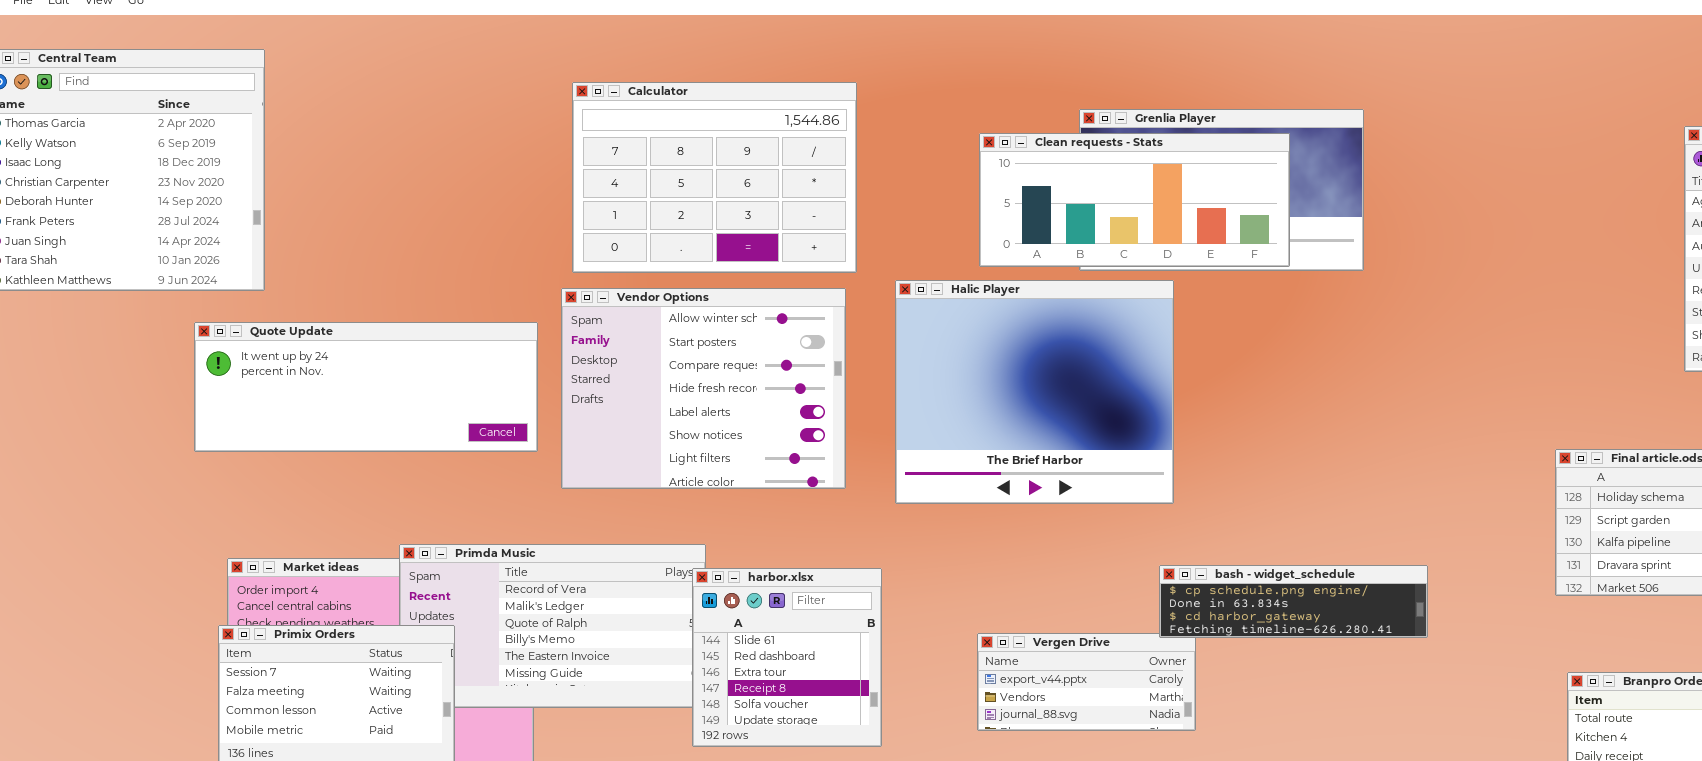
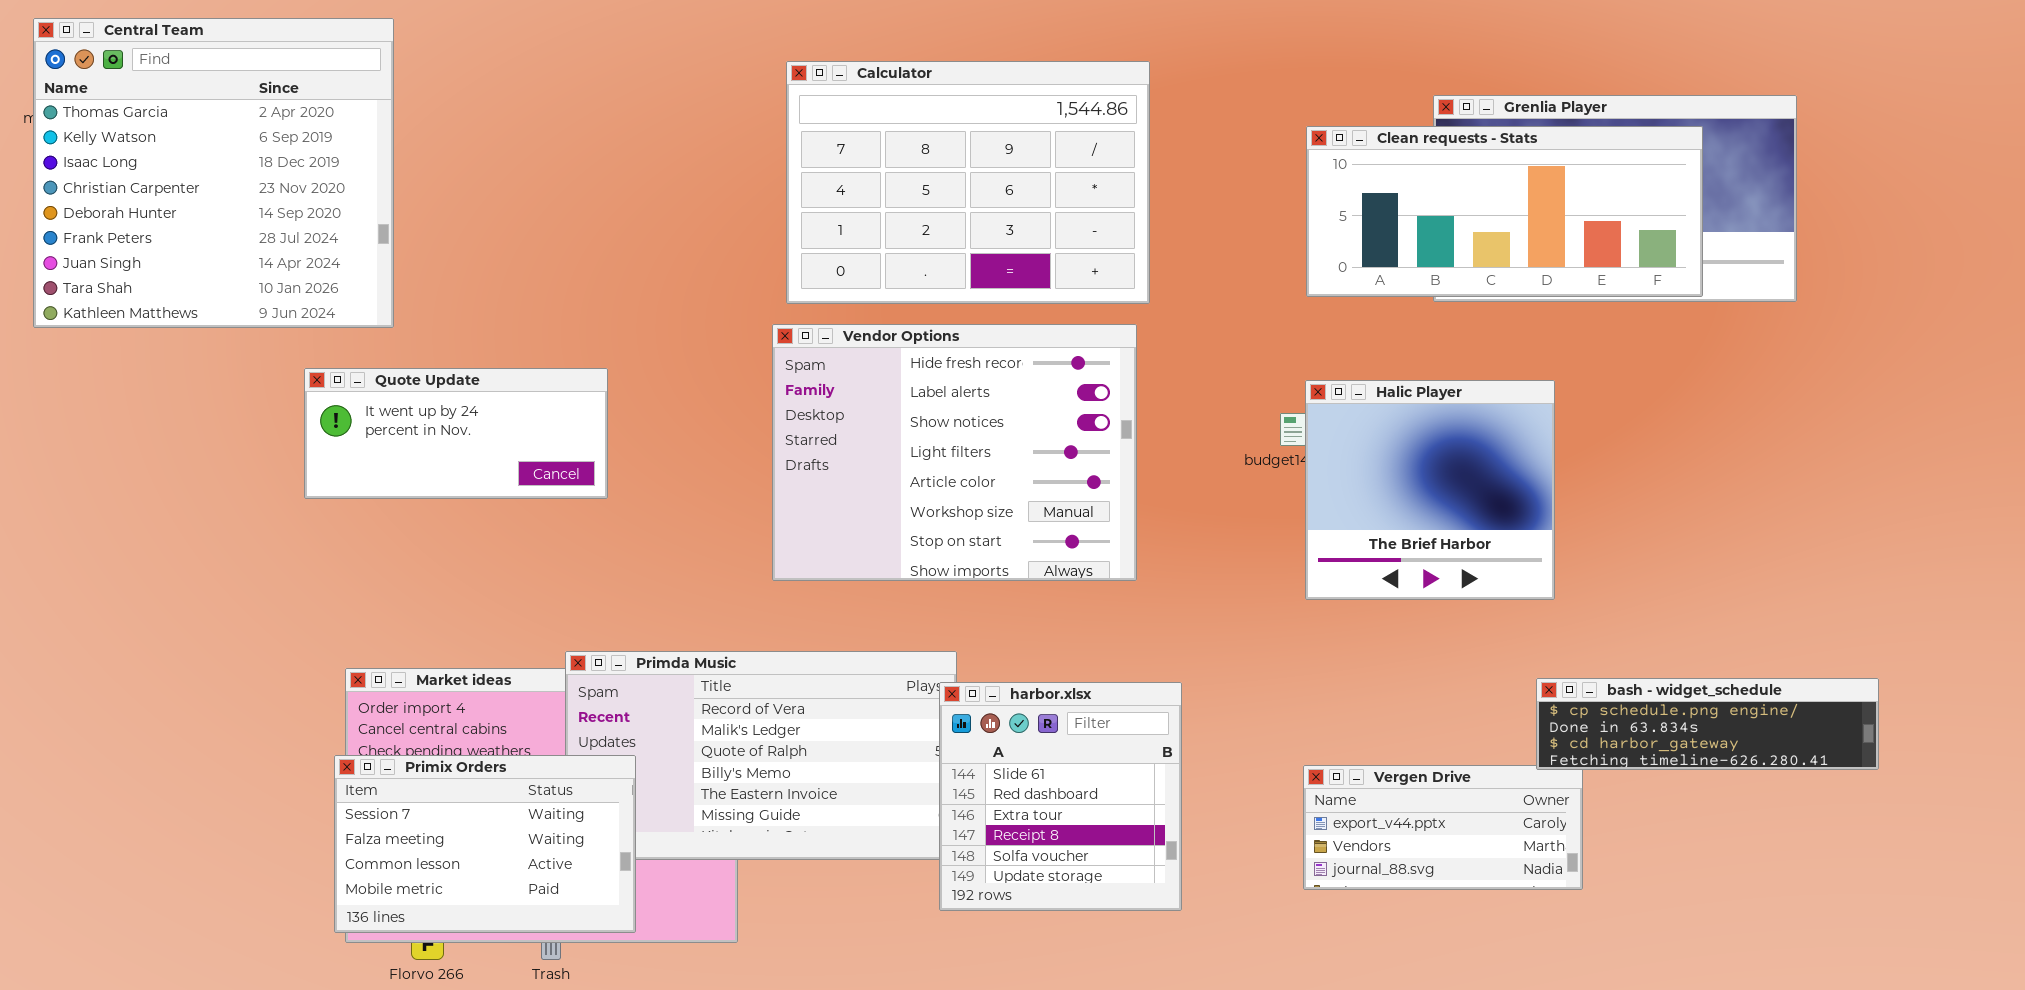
Halic Player: [895,280,1174,504] -> [1305,380,1555,600], resized
Vendor Options: [561,288,846,489] -> [772,324,1137,581], scrolled down 3 rows
Quote Update: [194,322,538,452] -> [304,368,608,499], resized

